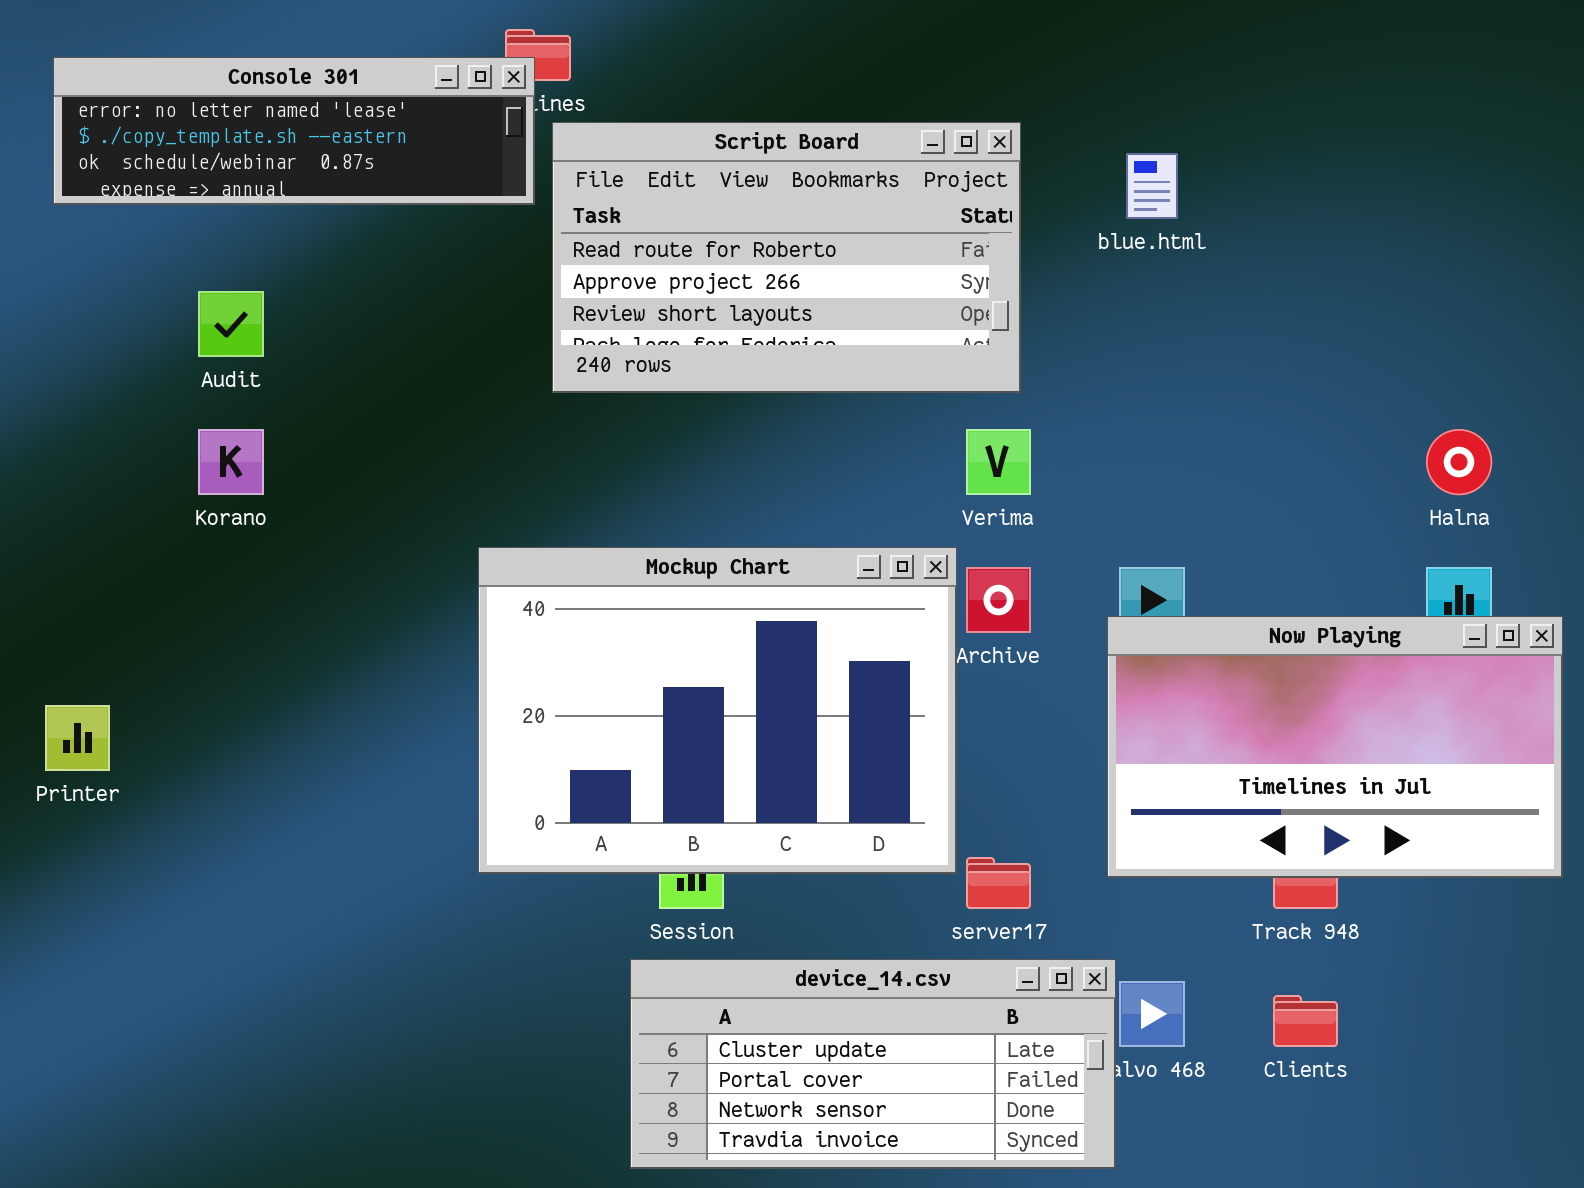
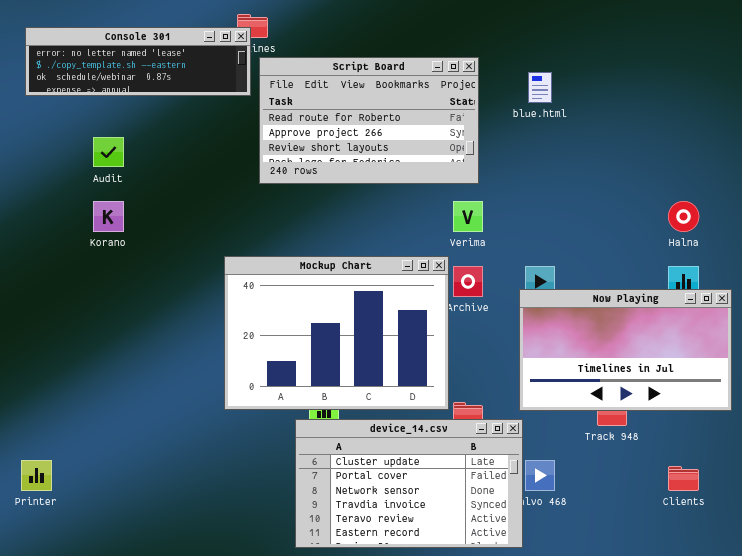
Printer: [45,705,110,771] -> [21,460,52,491], moved
device_14.csv: [630,959,1116,1169] -> [295,419,523,548], resized
Clients: [1273,995,1338,1047] -> [668,466,699,491], moved

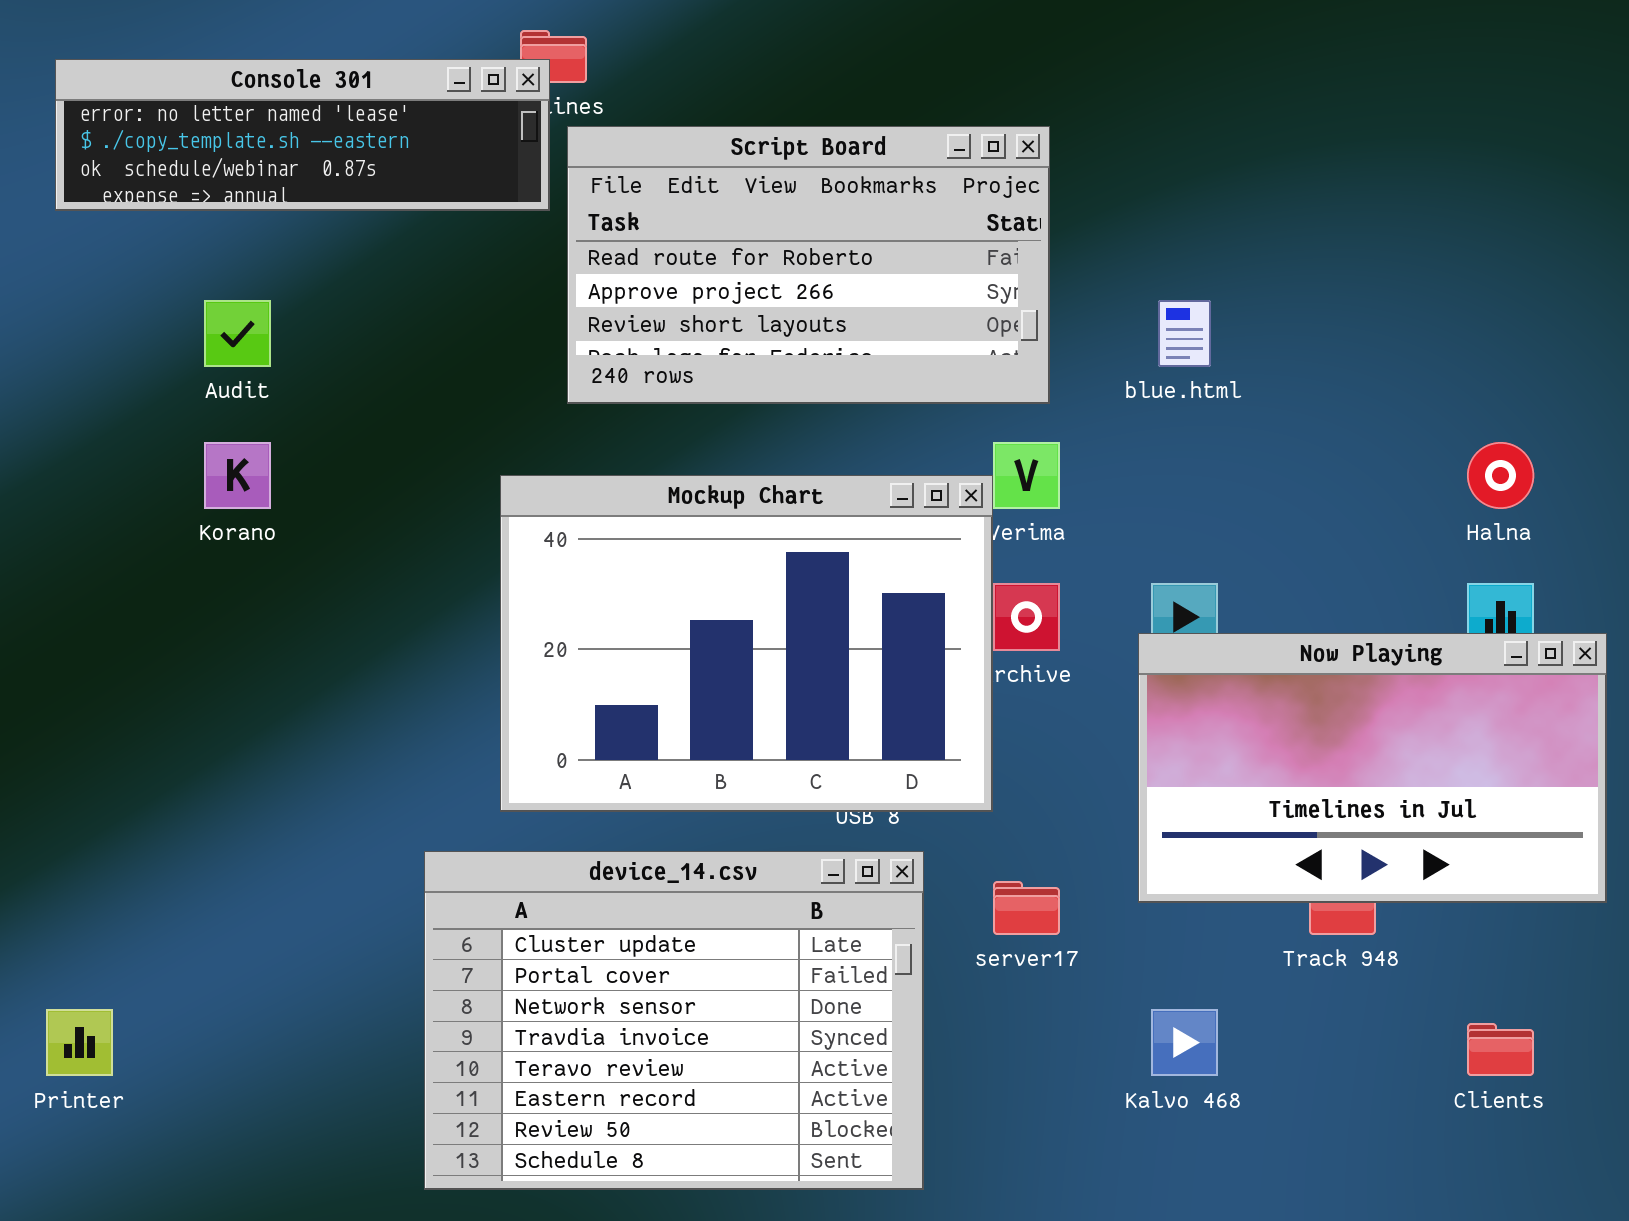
blue.html: [528,72,552,103] -> [1158,300,1211,367], moved
Mockup Chart: [224,256,449,410] -> [500,475,993,812], moved
device_14.csv: [295,419,523,548] -> [424,851,924,1190], moved, resized

